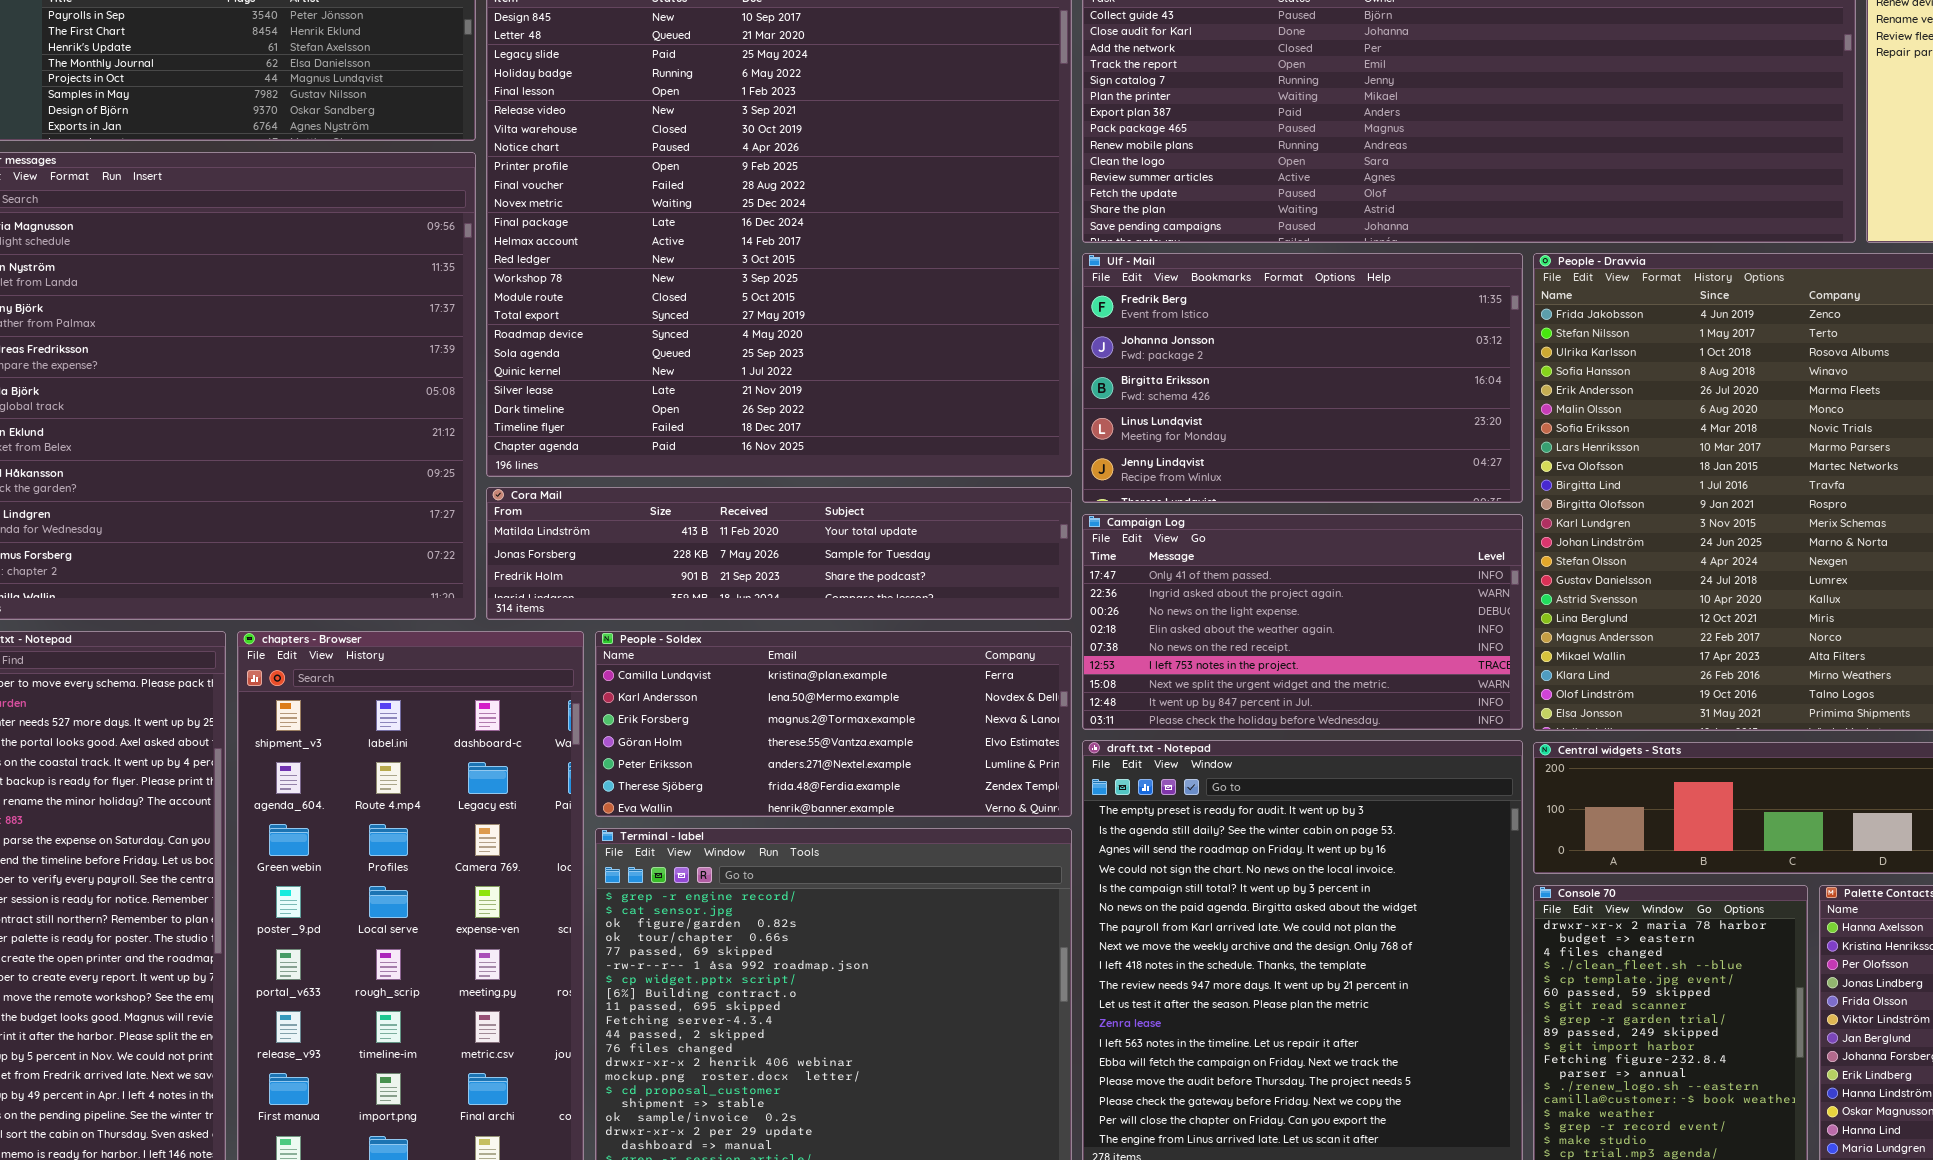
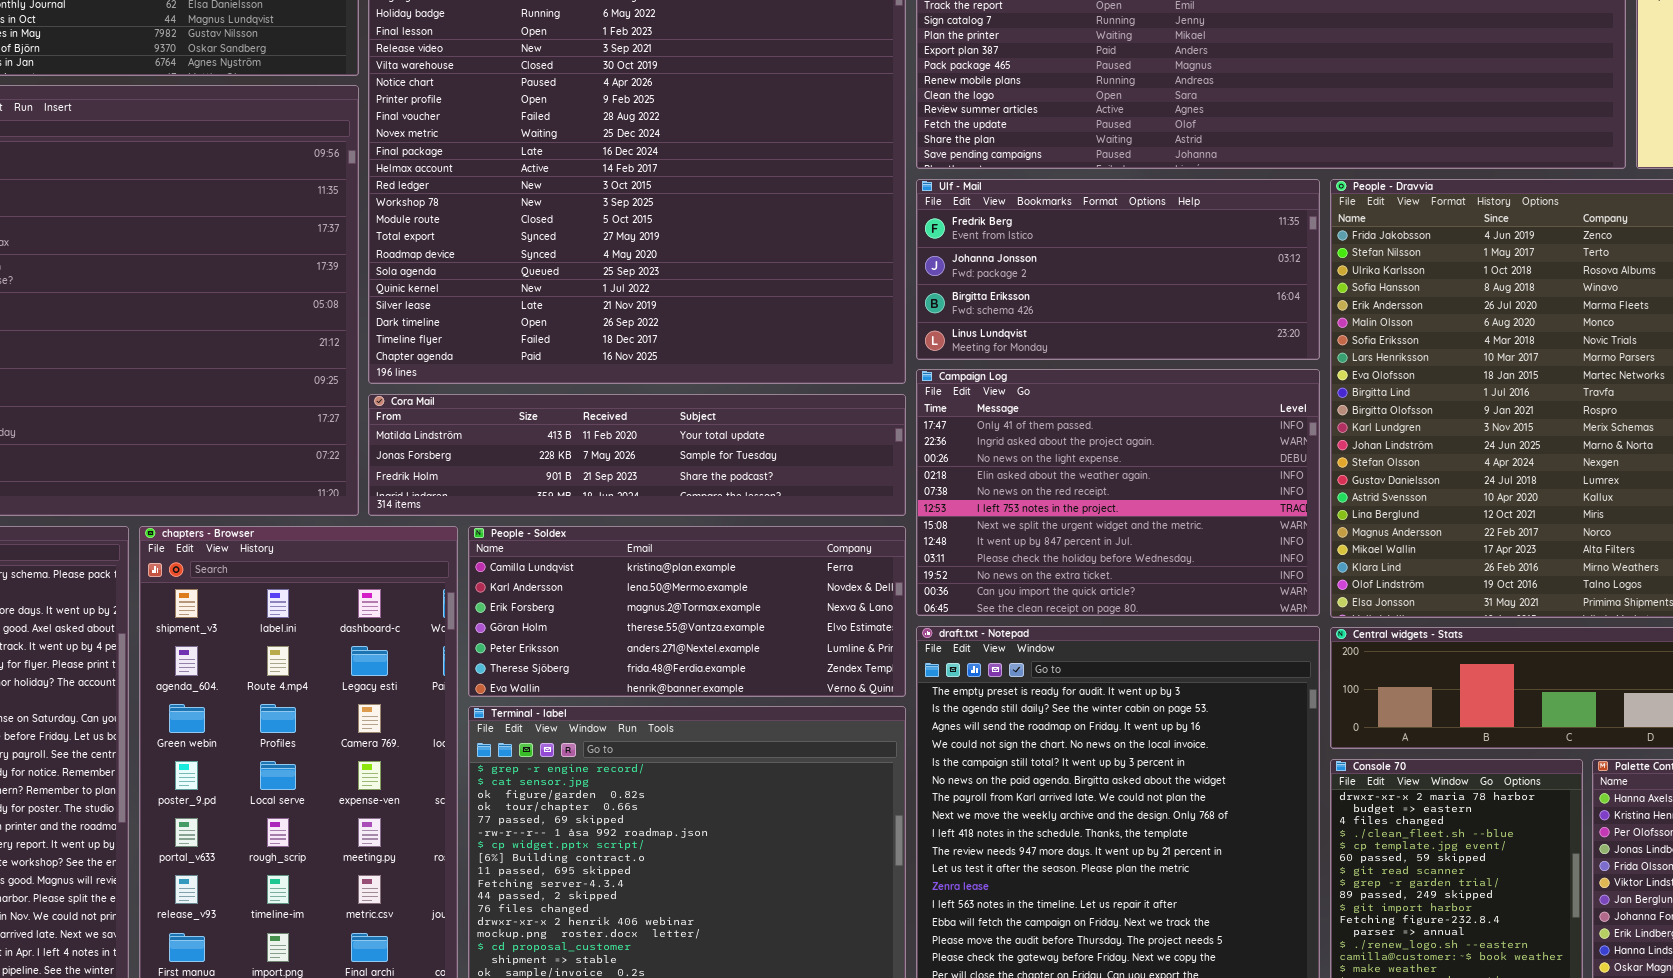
Ulf - Mail: [1082,253,1523,503] -> [916,179,1320,360], resized
Campaign Log: [1082,514,1523,730] -> [916,369,1320,616], resized

